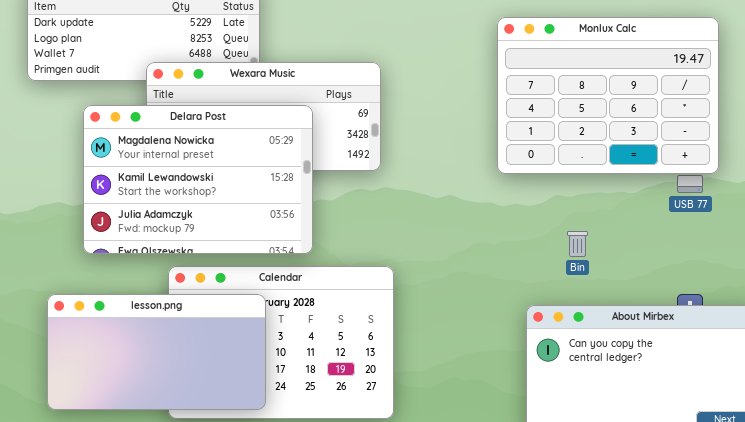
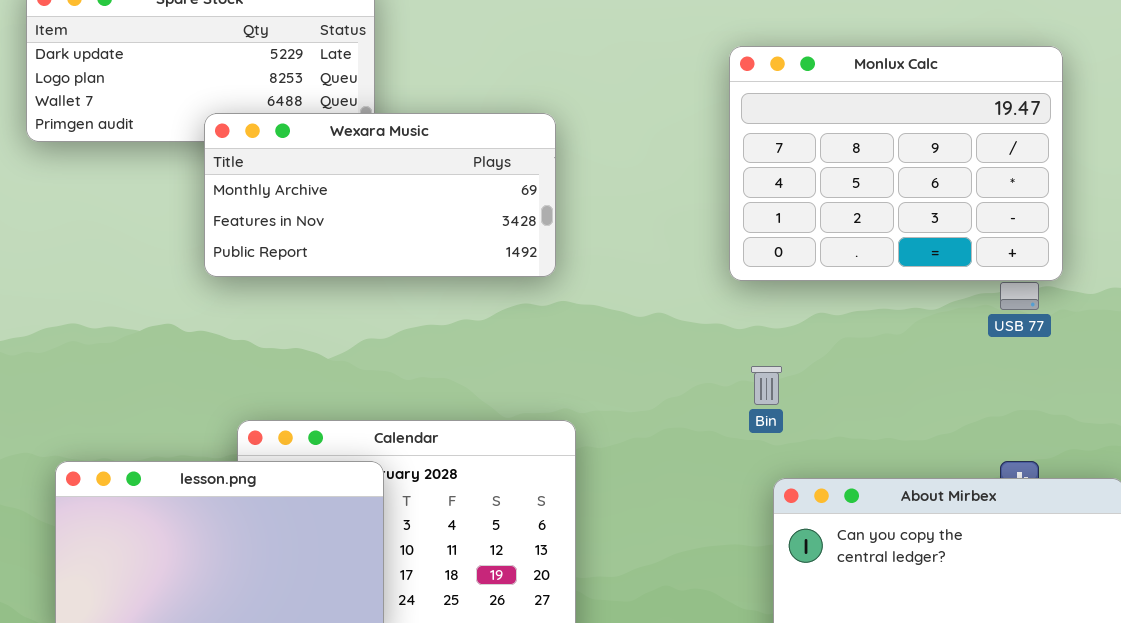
Delara Post: [83,105,313,254] -> none, closed
Bin: [567,231,588,257] -> [751,366,782,405], moved

